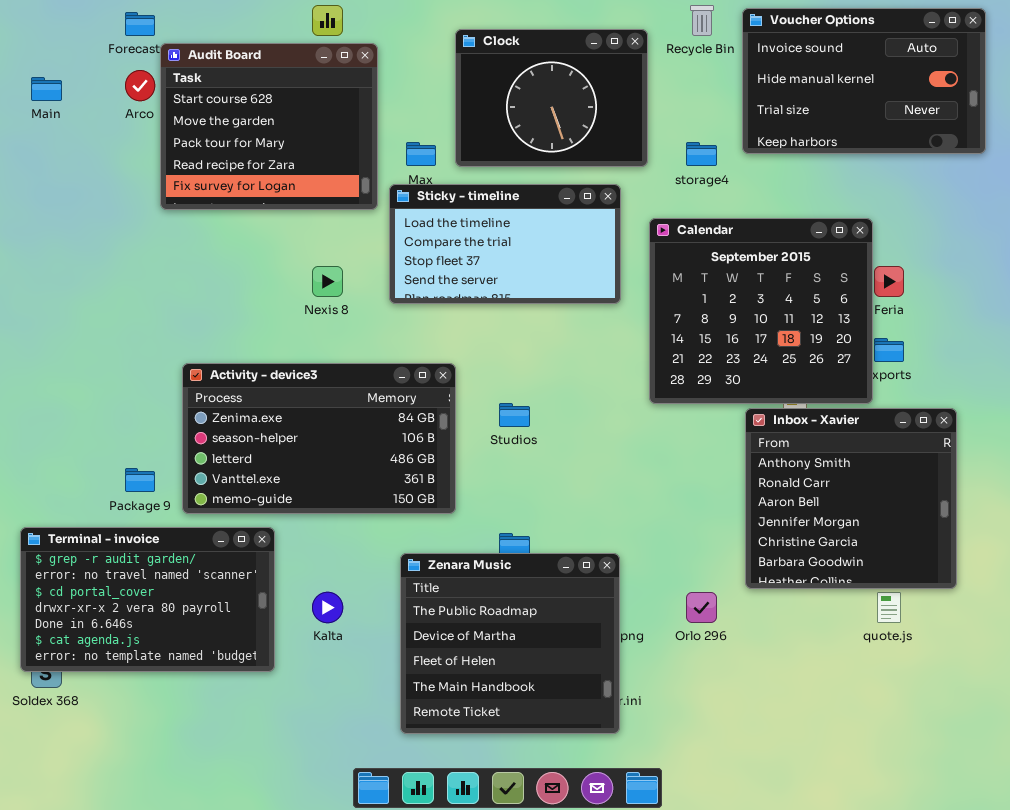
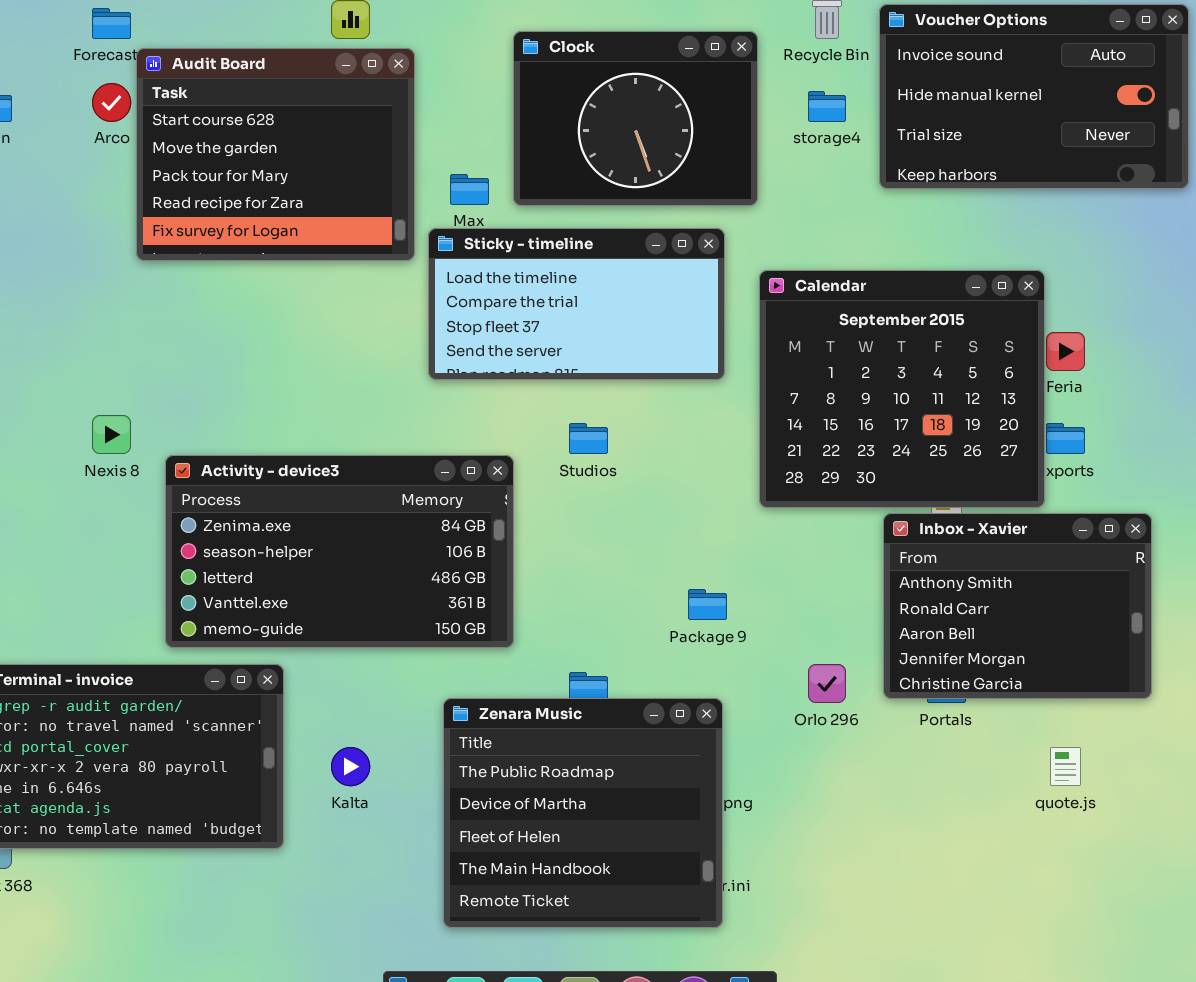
storage4: [686,142,717,166] -> [808,91,846,122], moved
Nexis 8: [312,266,343,297] -> [92,415,131,454], moved
Studios: [499,403,530,427] -> [569,423,608,454], moved
Inbox - Xavier: [745,408,957,589] -> [883,513,1152,699], resized
Package 9: [125,468,155,492] -> [688,589,727,620], moved
Orlo 296: [686,592,717,623] -> [808,664,846,703], moved

